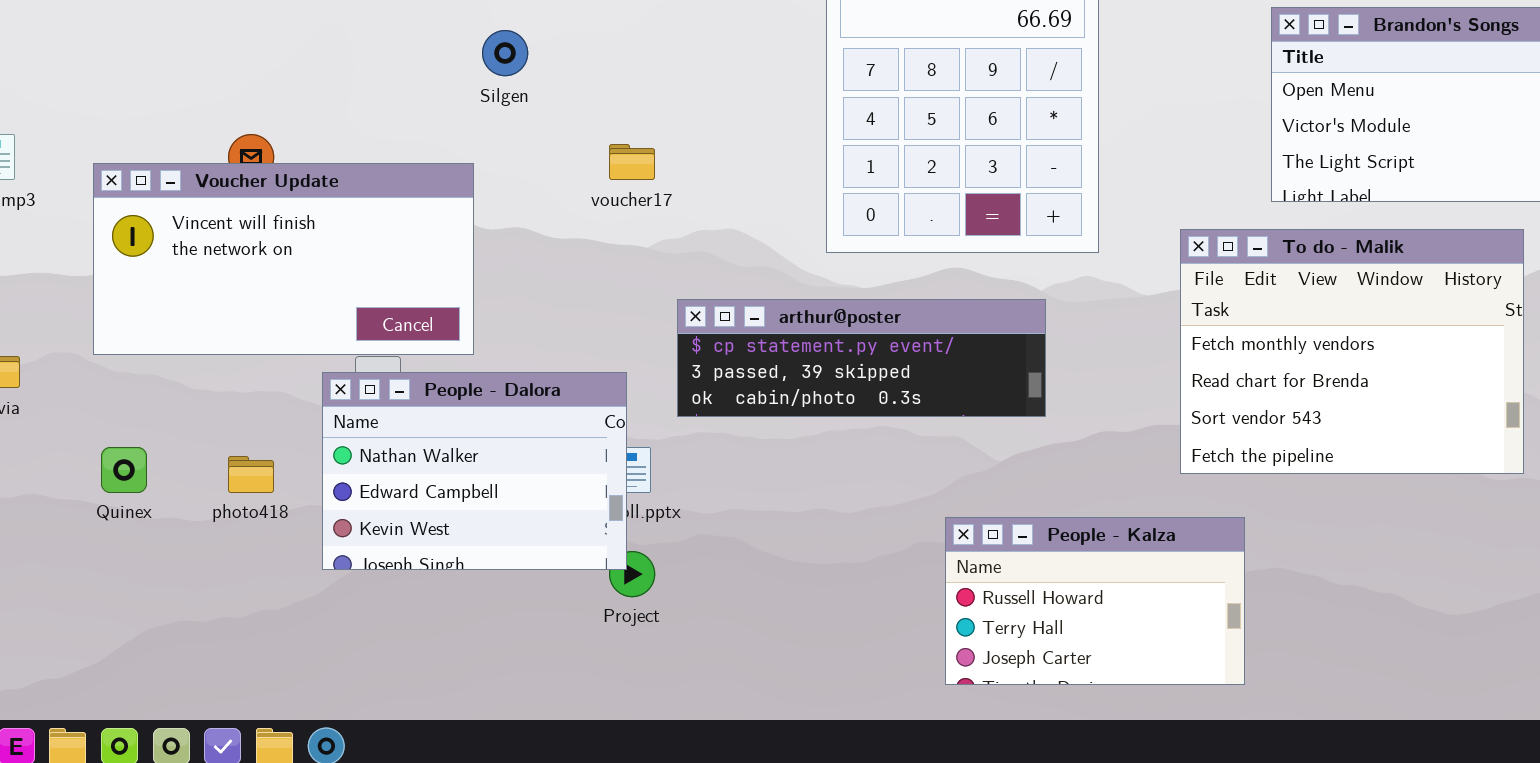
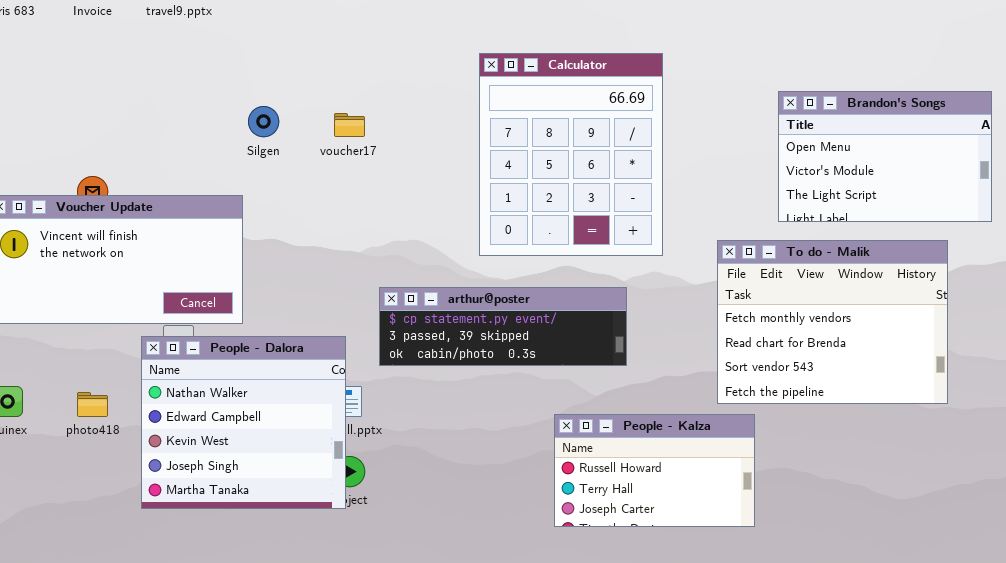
voucher17: [609,144,655,180] -> [334,113,365,137], moved
People - Dalora: [322,372,627,570] -> [141,336,346,509], resized
People - Kalza: [945,517,1245,685] -> [554,414,755,527], moved

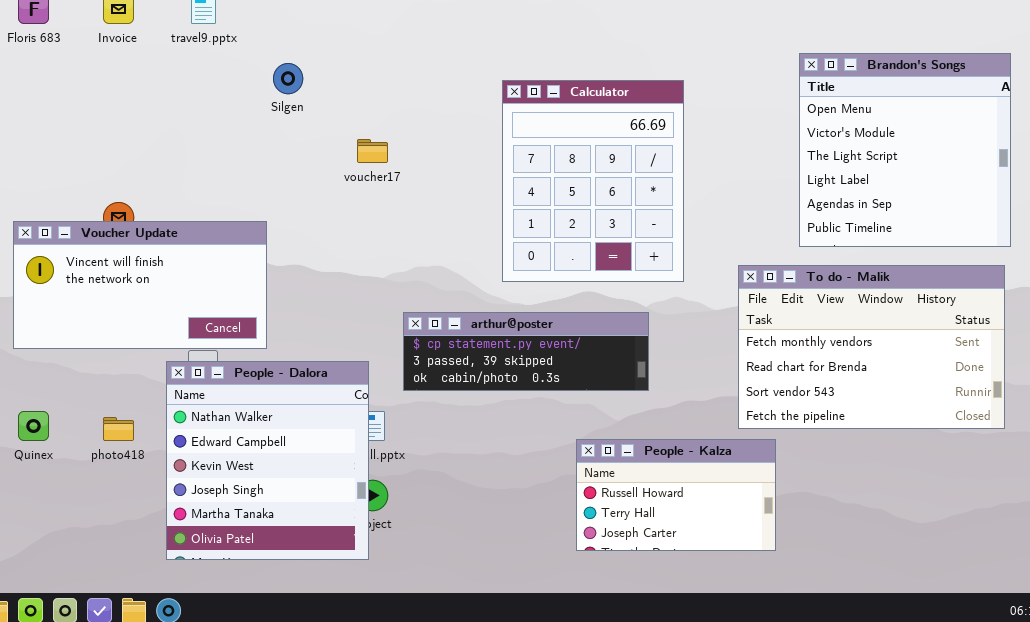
Brandon's Songs: [778,91,992,222] -> [799,53,1011,247], resized
Silgen: [248,106,279,137] -> [273,63,303,94], moved
To do - Malik: [717,240,948,404] -> [738,265,1005,429], resized
People - Dalora: [141,336,346,509] -> [166,361,369,560], resized

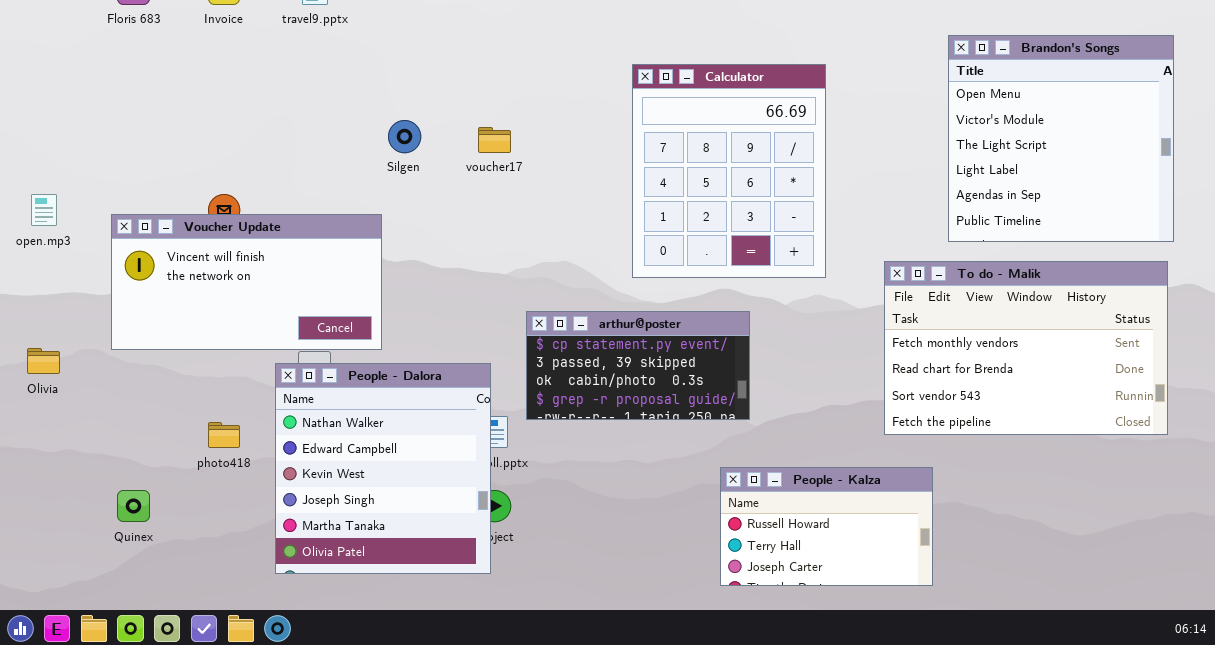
Silgen: [273,63,303,94] -> [388,120,421,153], moved
arthur@poster: [403,312,649,391] -> [526,311,750,420], resized
Quinex: [18,411,49,441] -> [117,490,150,522], moved
People - Kalza: [576,439,776,551] -> [720,467,933,586], moved

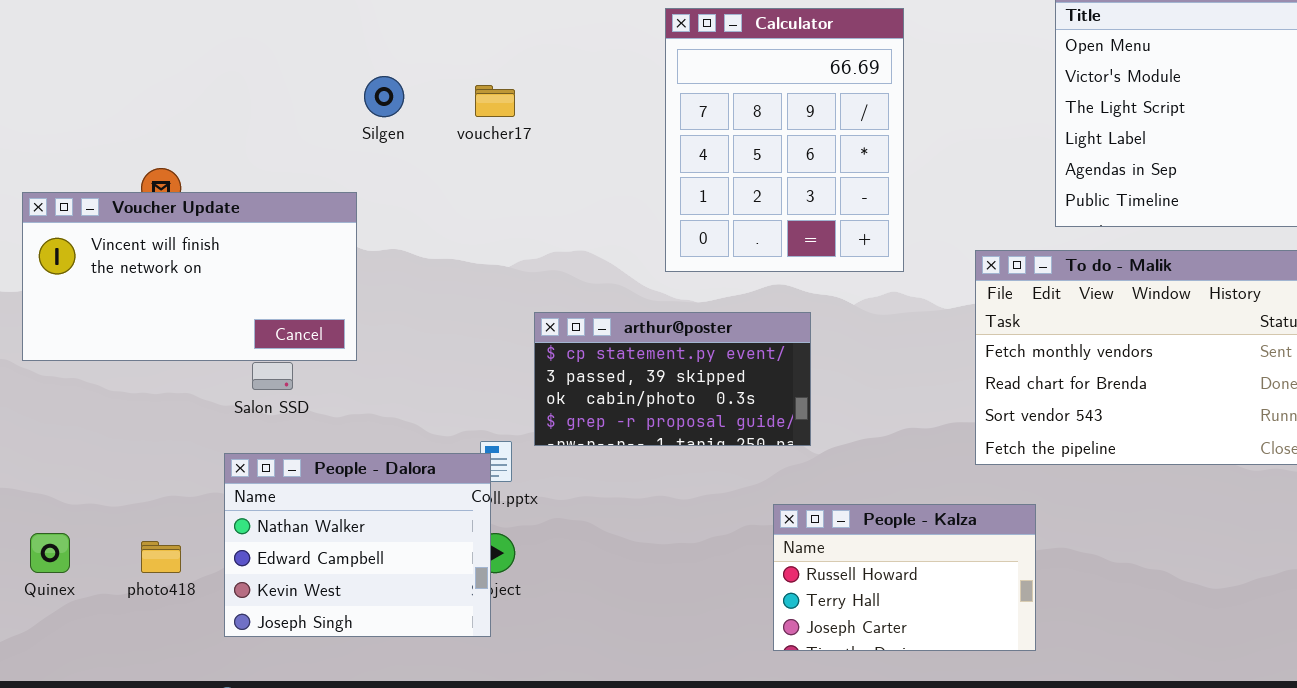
People - Dalora: [275,363,491,574] -> [224,453,491,637], resized
photo418: [208,422,240,448] -> [141,541,181,573], moved

